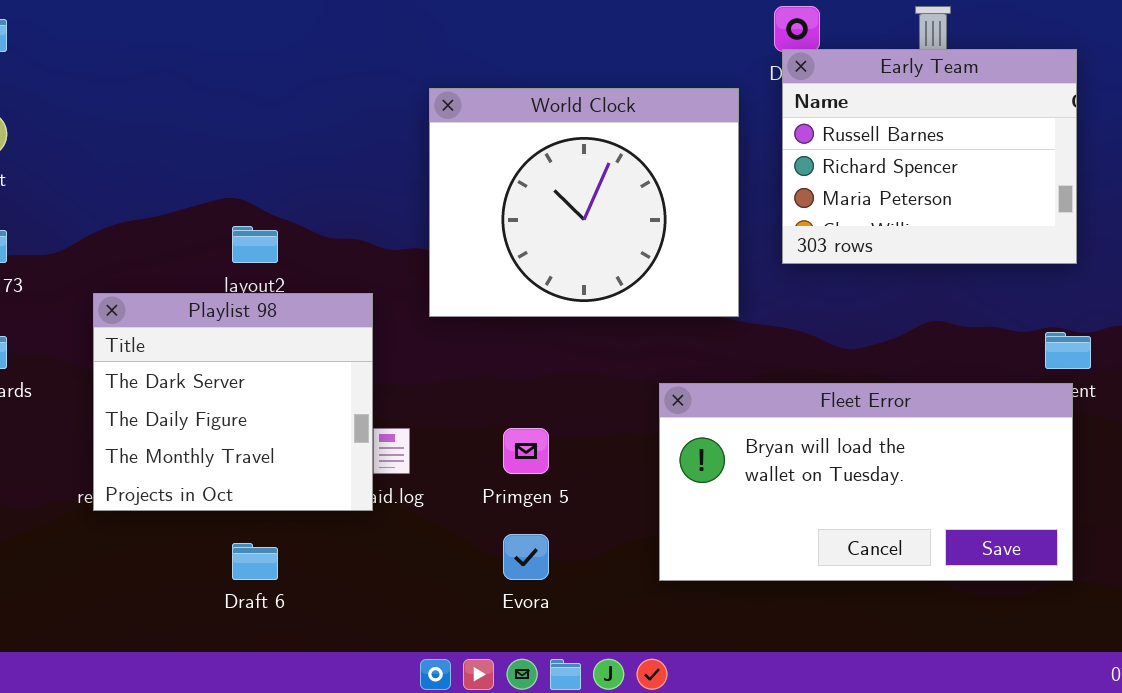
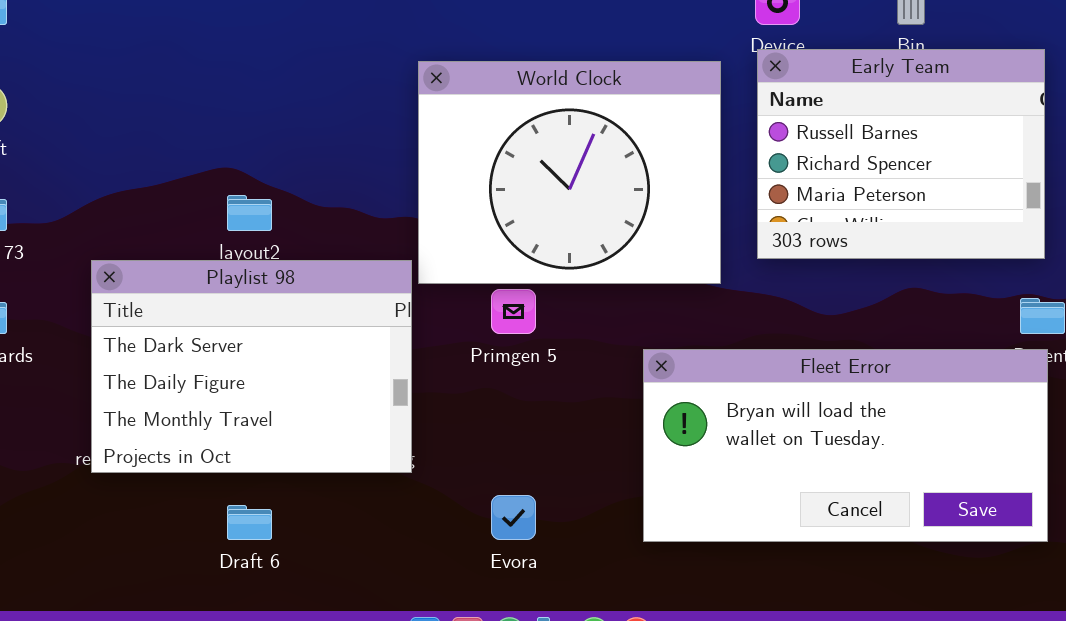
Early Team: [782,49,1077,264] -> [757,49,1045,259], moved
Playlist 98: [93,293,373,511] -> [91,260,412,473], resized
Primgen 5: [503,428,549,474] -> [491,289,536,334], moved

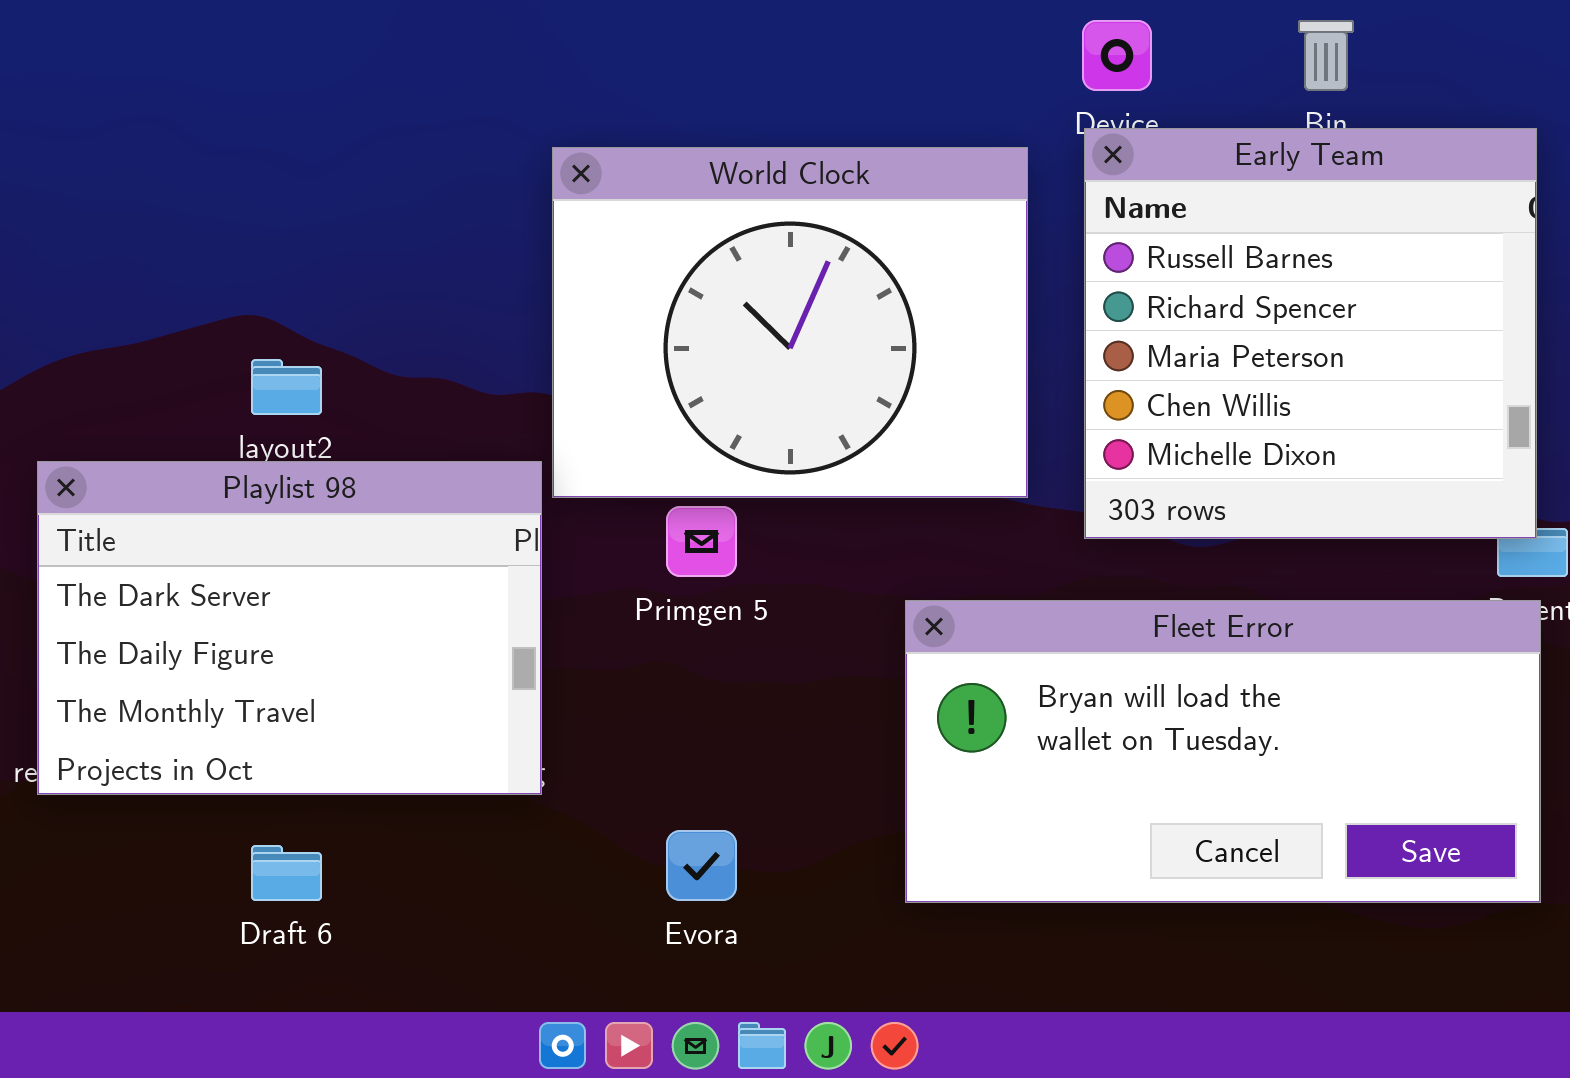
Early Team: [757,49,1045,259] -> [1084,128,1537,539], resized

